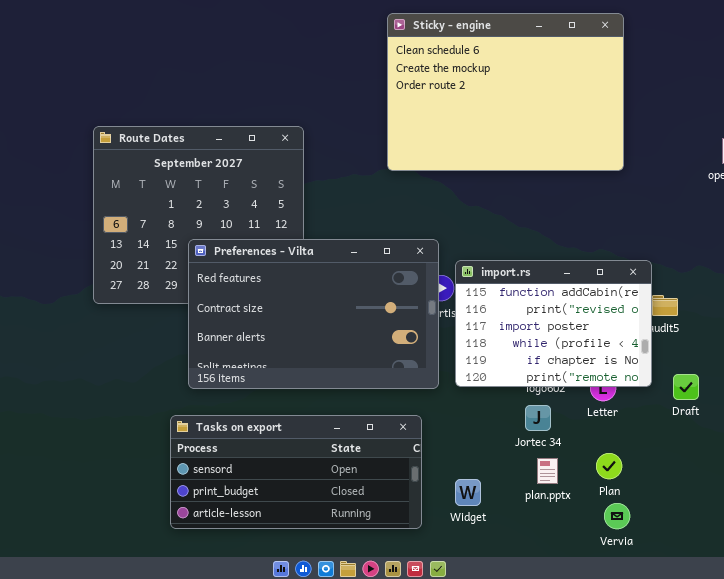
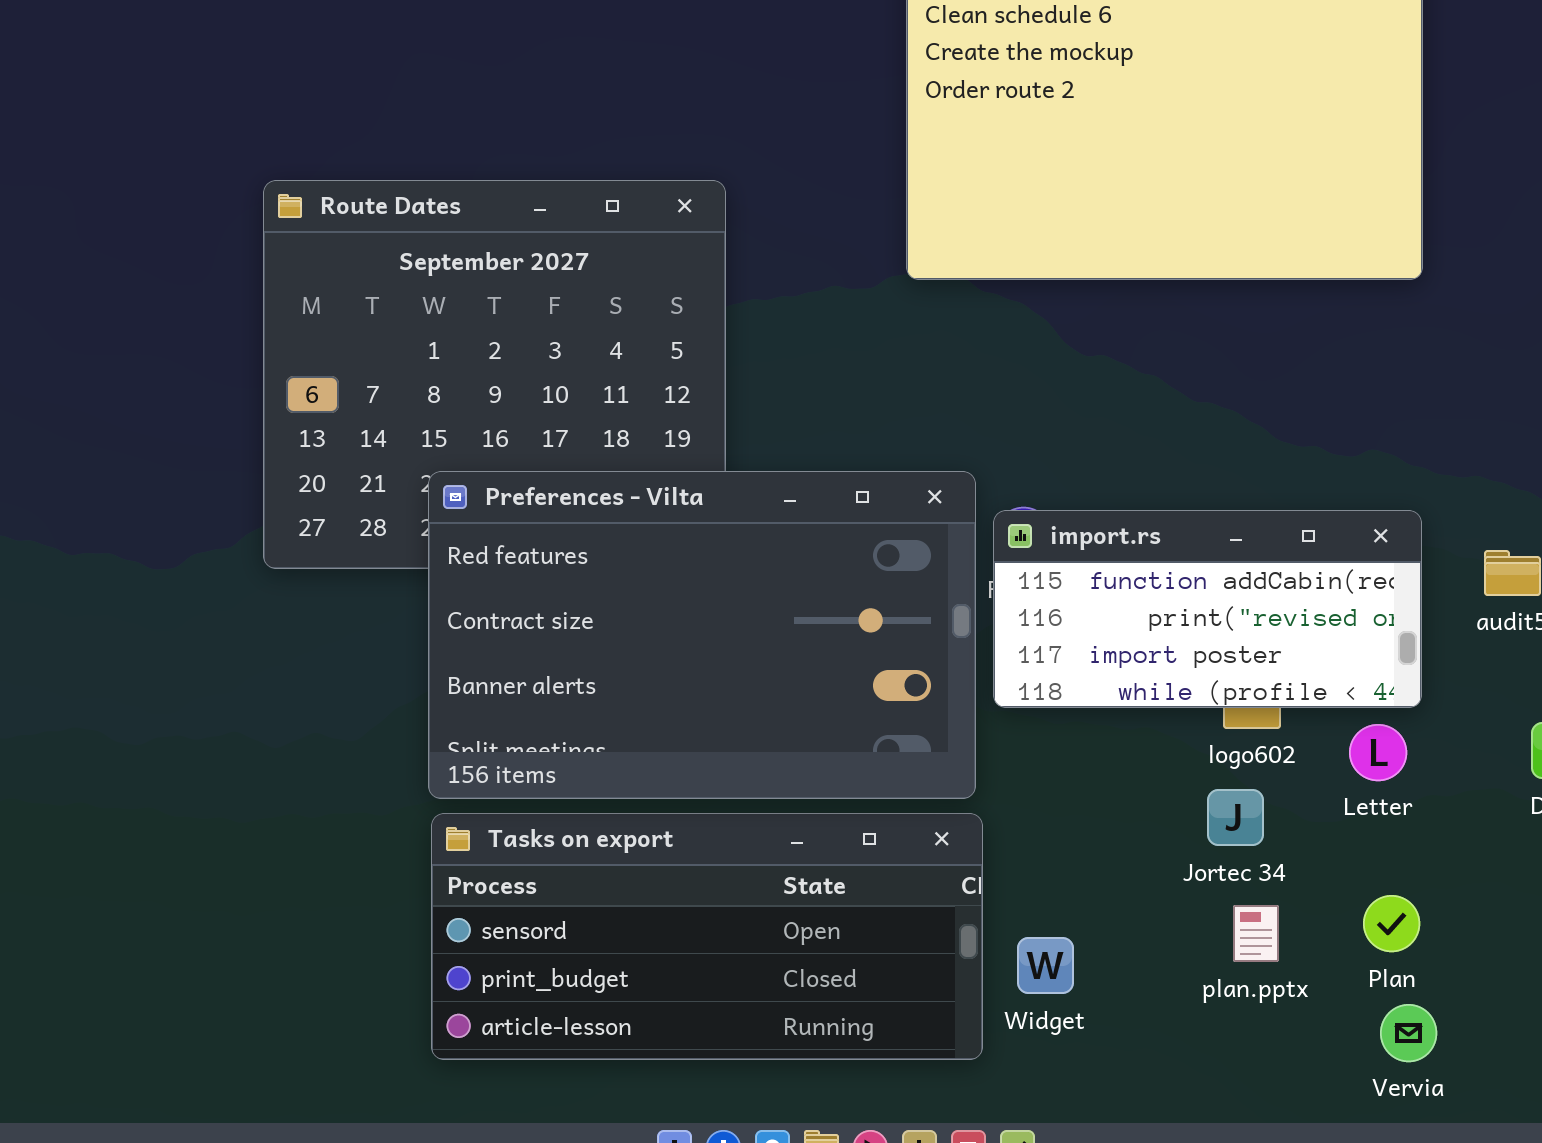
Preferences - Vilta: [188,239,439,389] -> [428,471,976,799], moved
import.rs: [455,260,652,387] -> [993,510,1422,708], moved, resized
Widget: [455,479,481,506] -> [1017,937,1074,994], moved

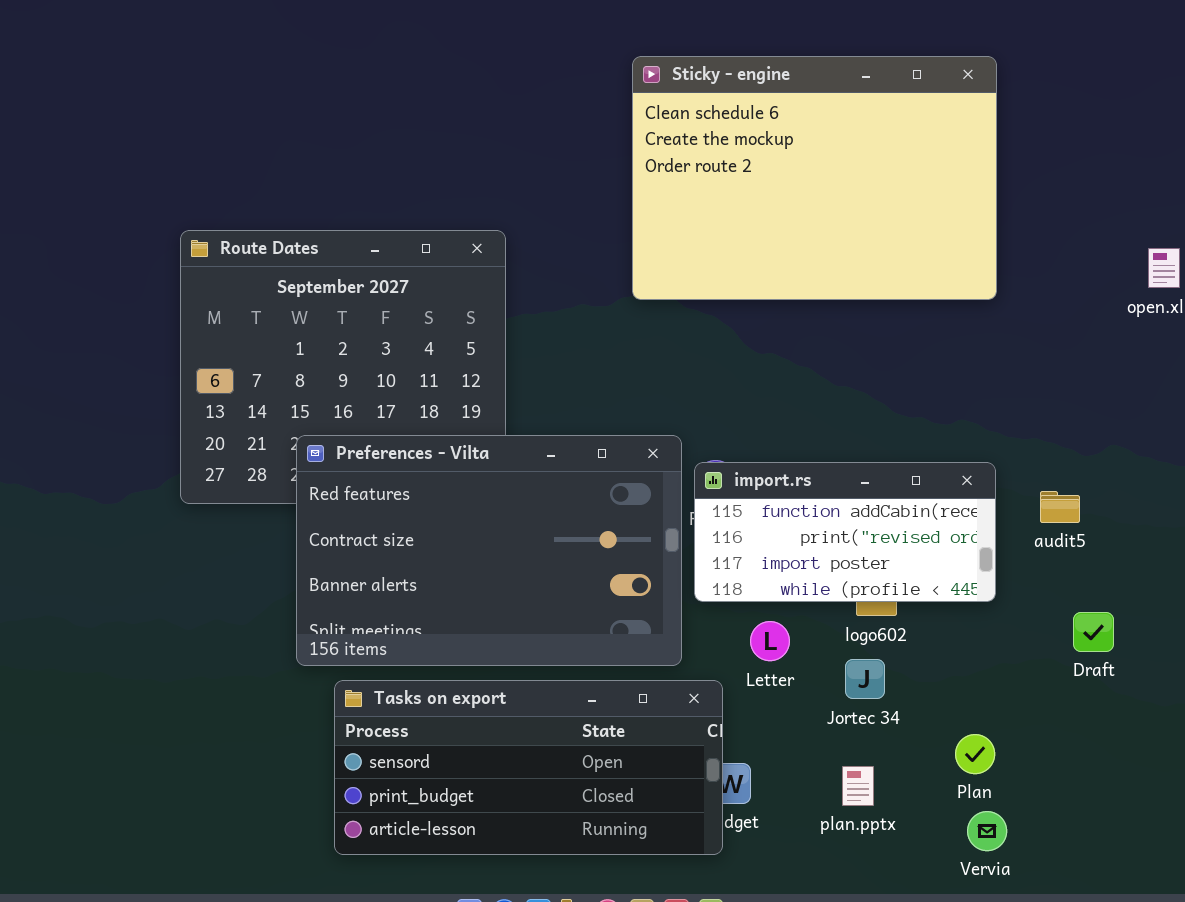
Letter: [1349,724,1407,781] -> [750,621,790,661], moved
Tasks on export: [431,813,983,1060] -> [334,680,723,855], moved
plan.pptx: [1233,905,1279,962] -> [842,766,874,806], moved

